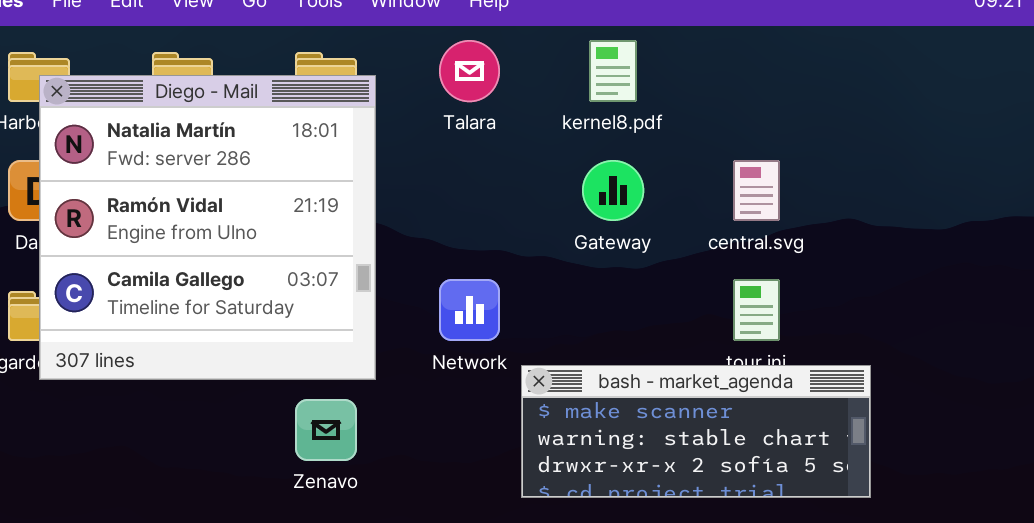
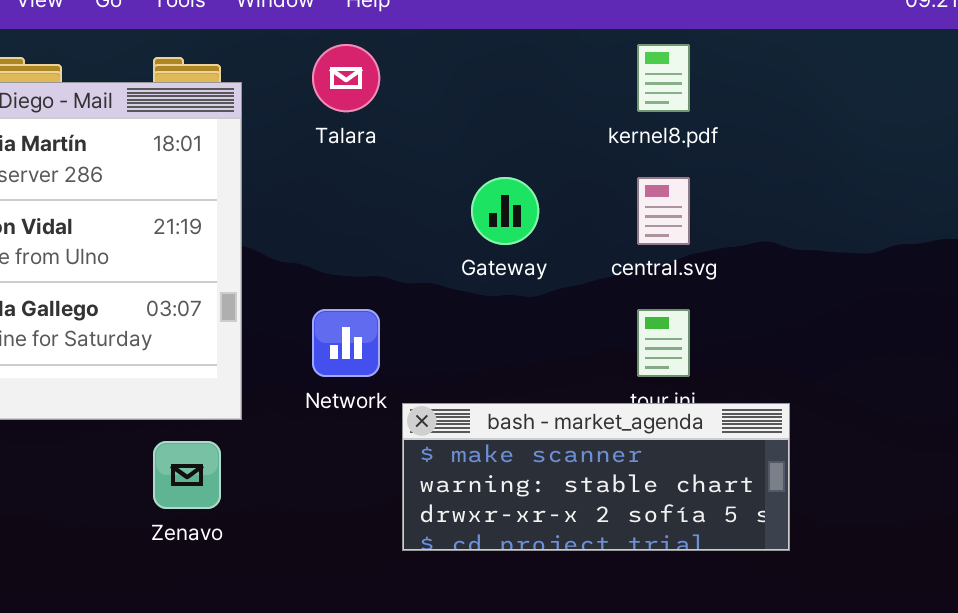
kernel8.pdf: [589,40,637,102] -> [637,44,690,112], moved

